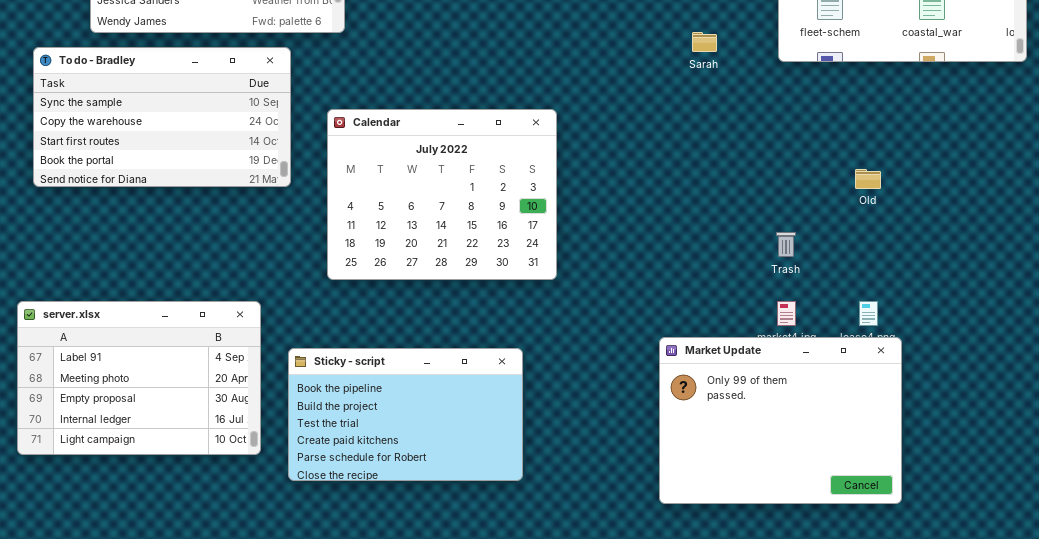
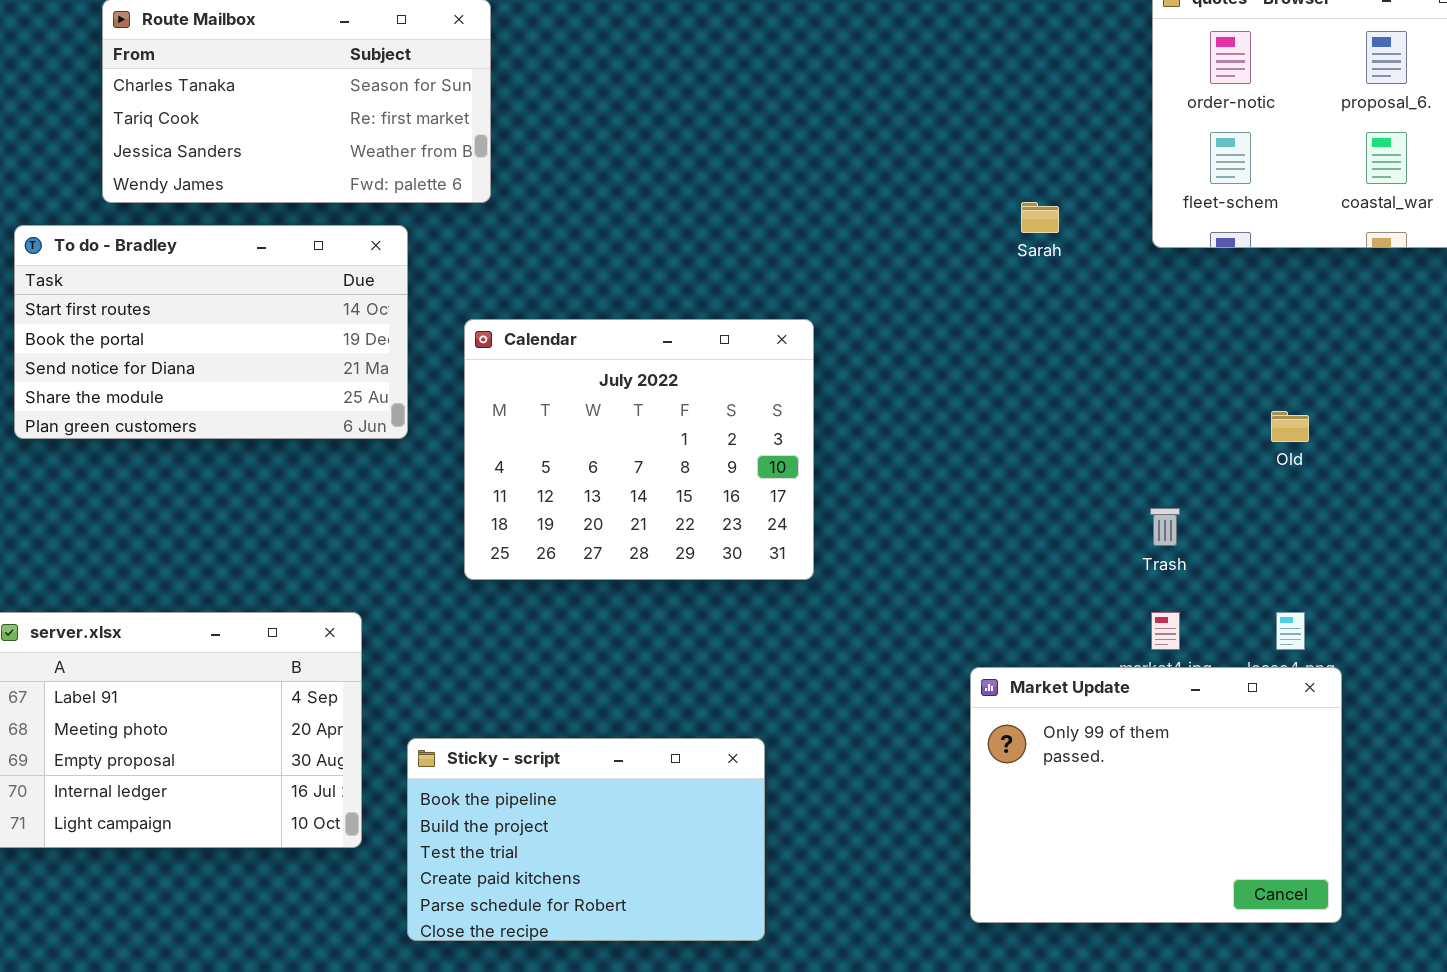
To do - Bradley: [33,47,291,187] -> [14,225,408,439], scrolled down 2 rows
Sticky - script: [288,348,523,481] -> [407,738,765,941], moved

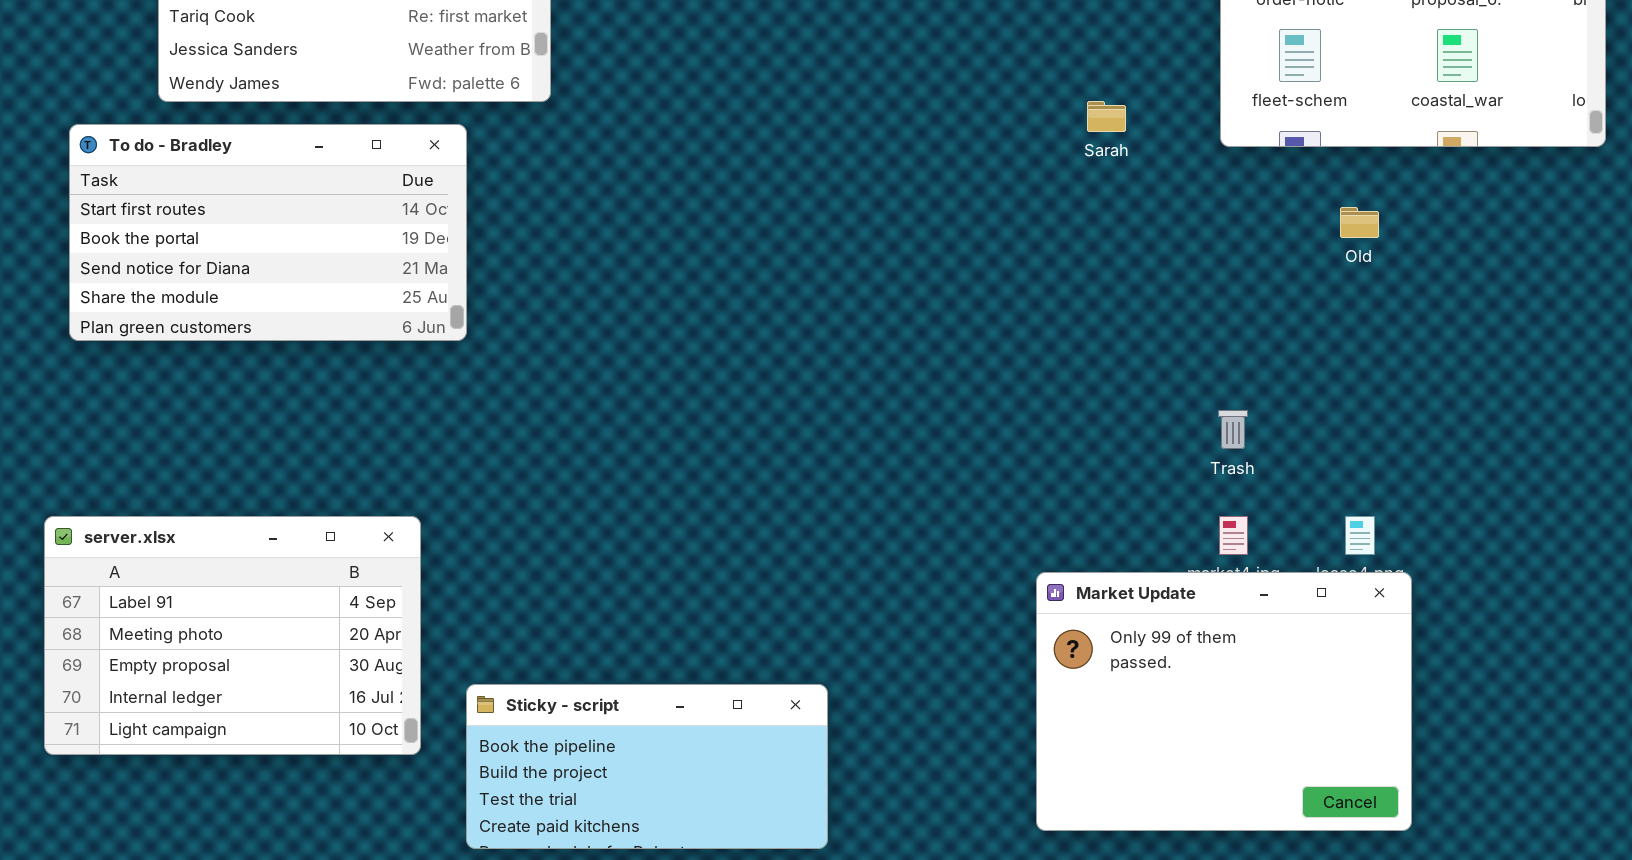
Calendar: [464,319,814,580] -> none, closed
Old: [1271,411,1309,442] -> [1340,207,1379,238], moved
Sticky - script: [407,738,765,941] -> [466,684,828,849], resized

